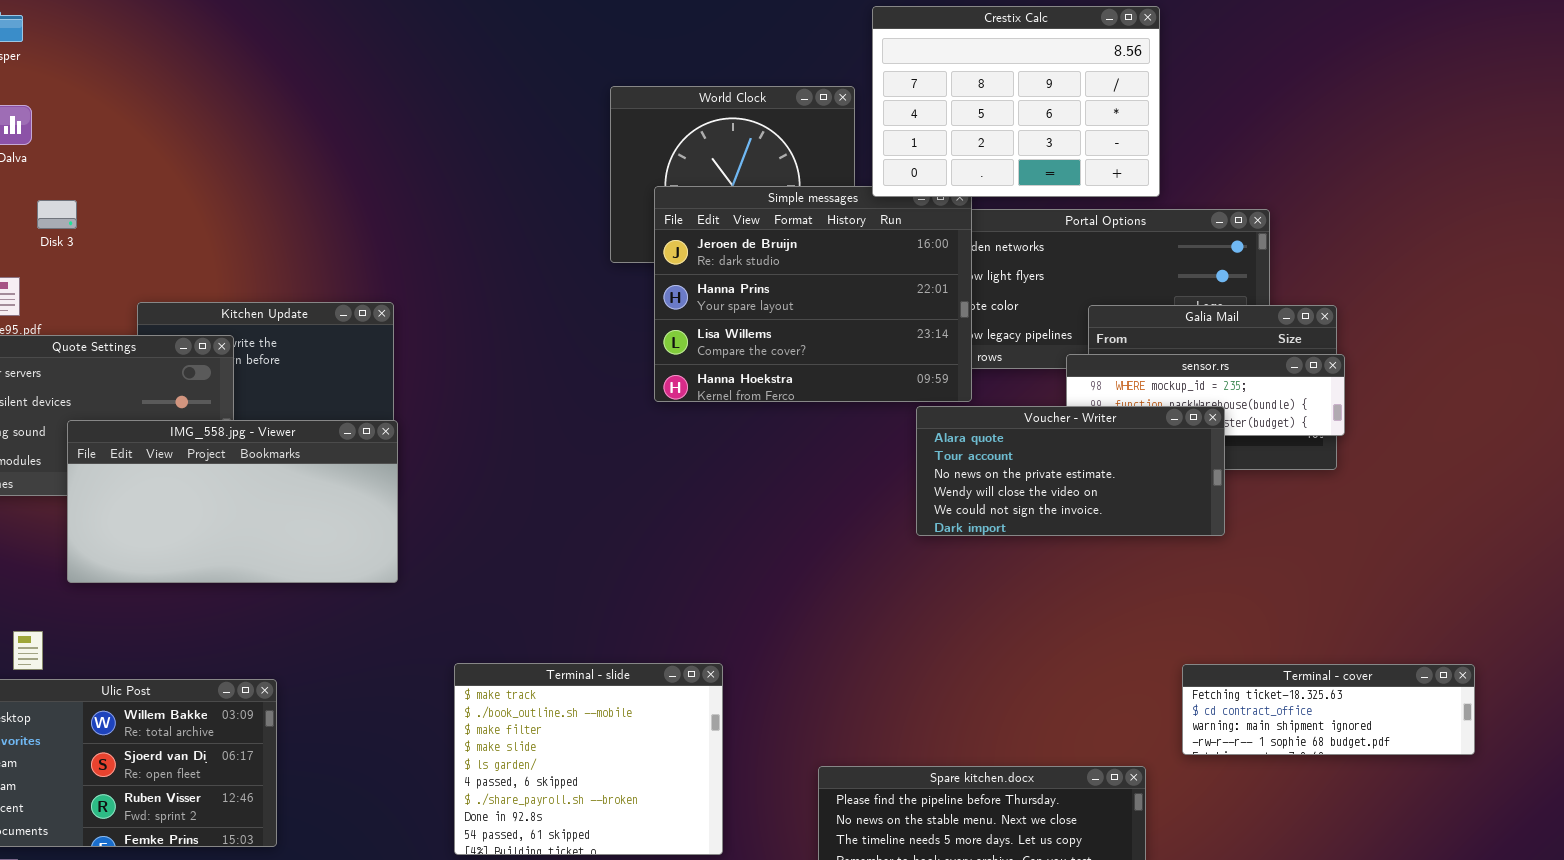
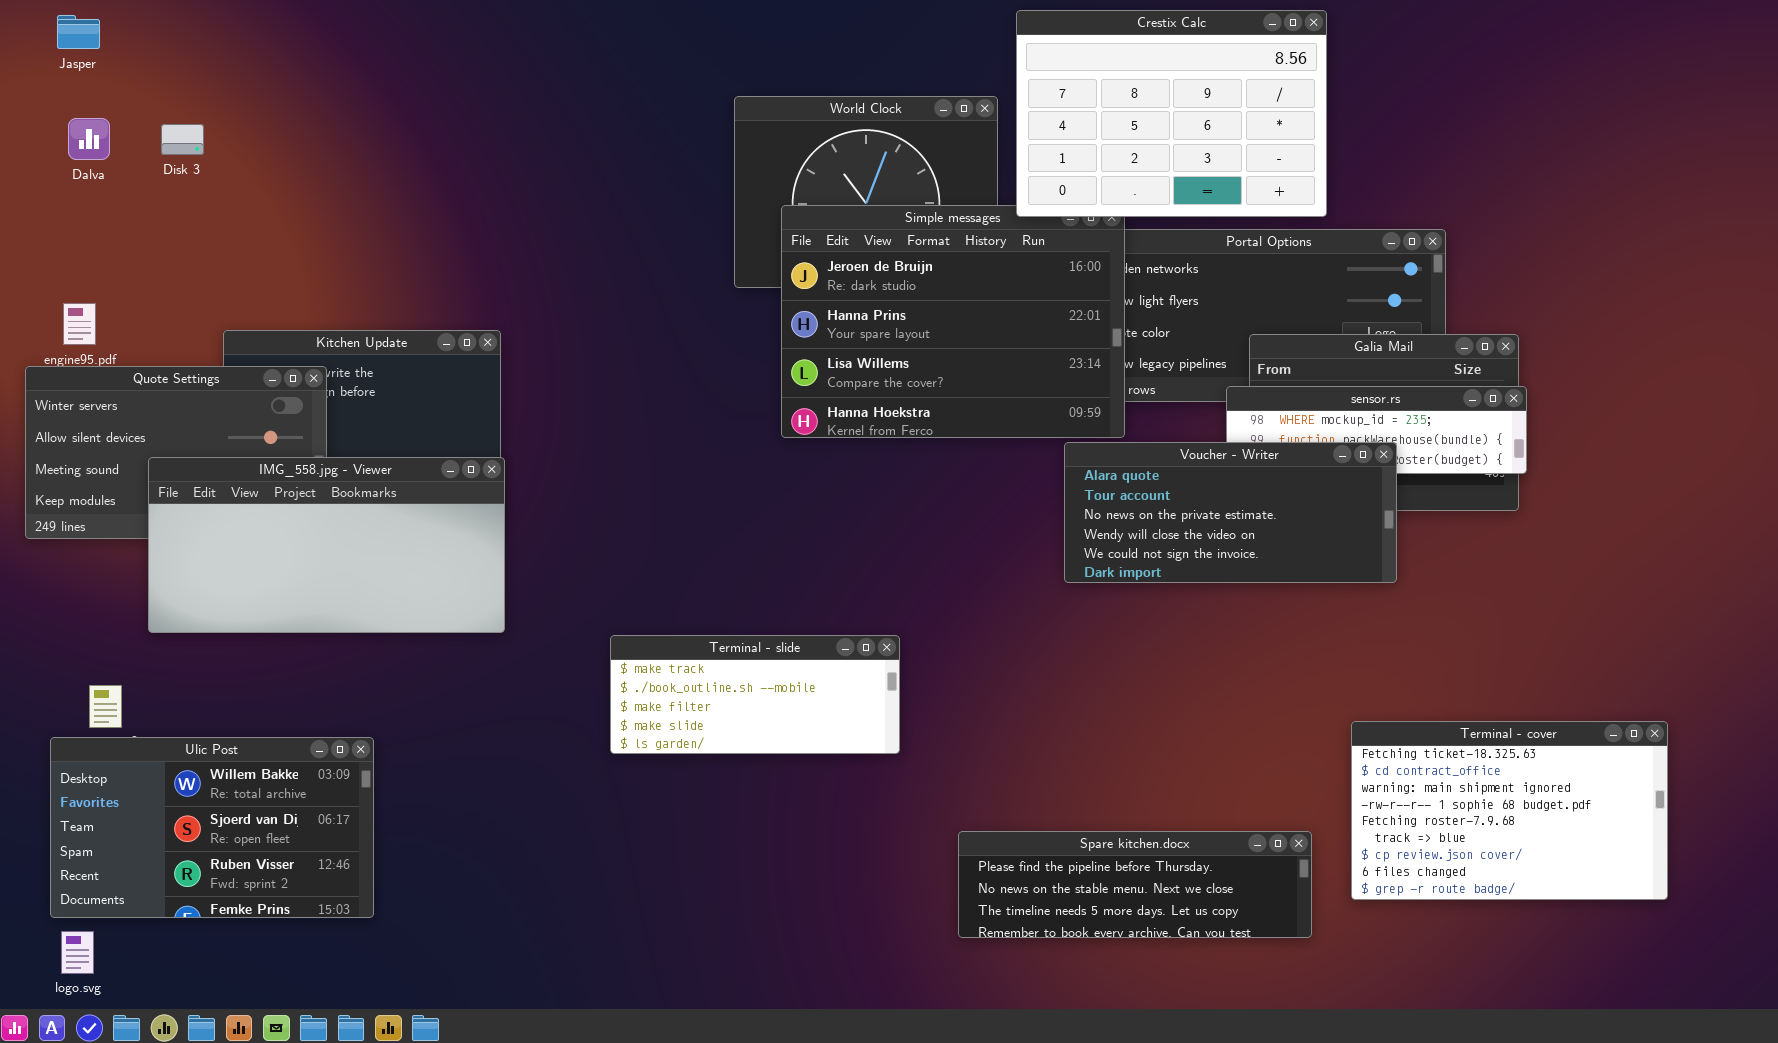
Disk 3: [37,200,77,229] -> [161,124,204,155], moved
Terminal - slide: [454,663,723,855] -> [610,635,900,754], moved, resized
Terminal - cover: [1182,664,1475,755] -> [1351,721,1668,900], resized

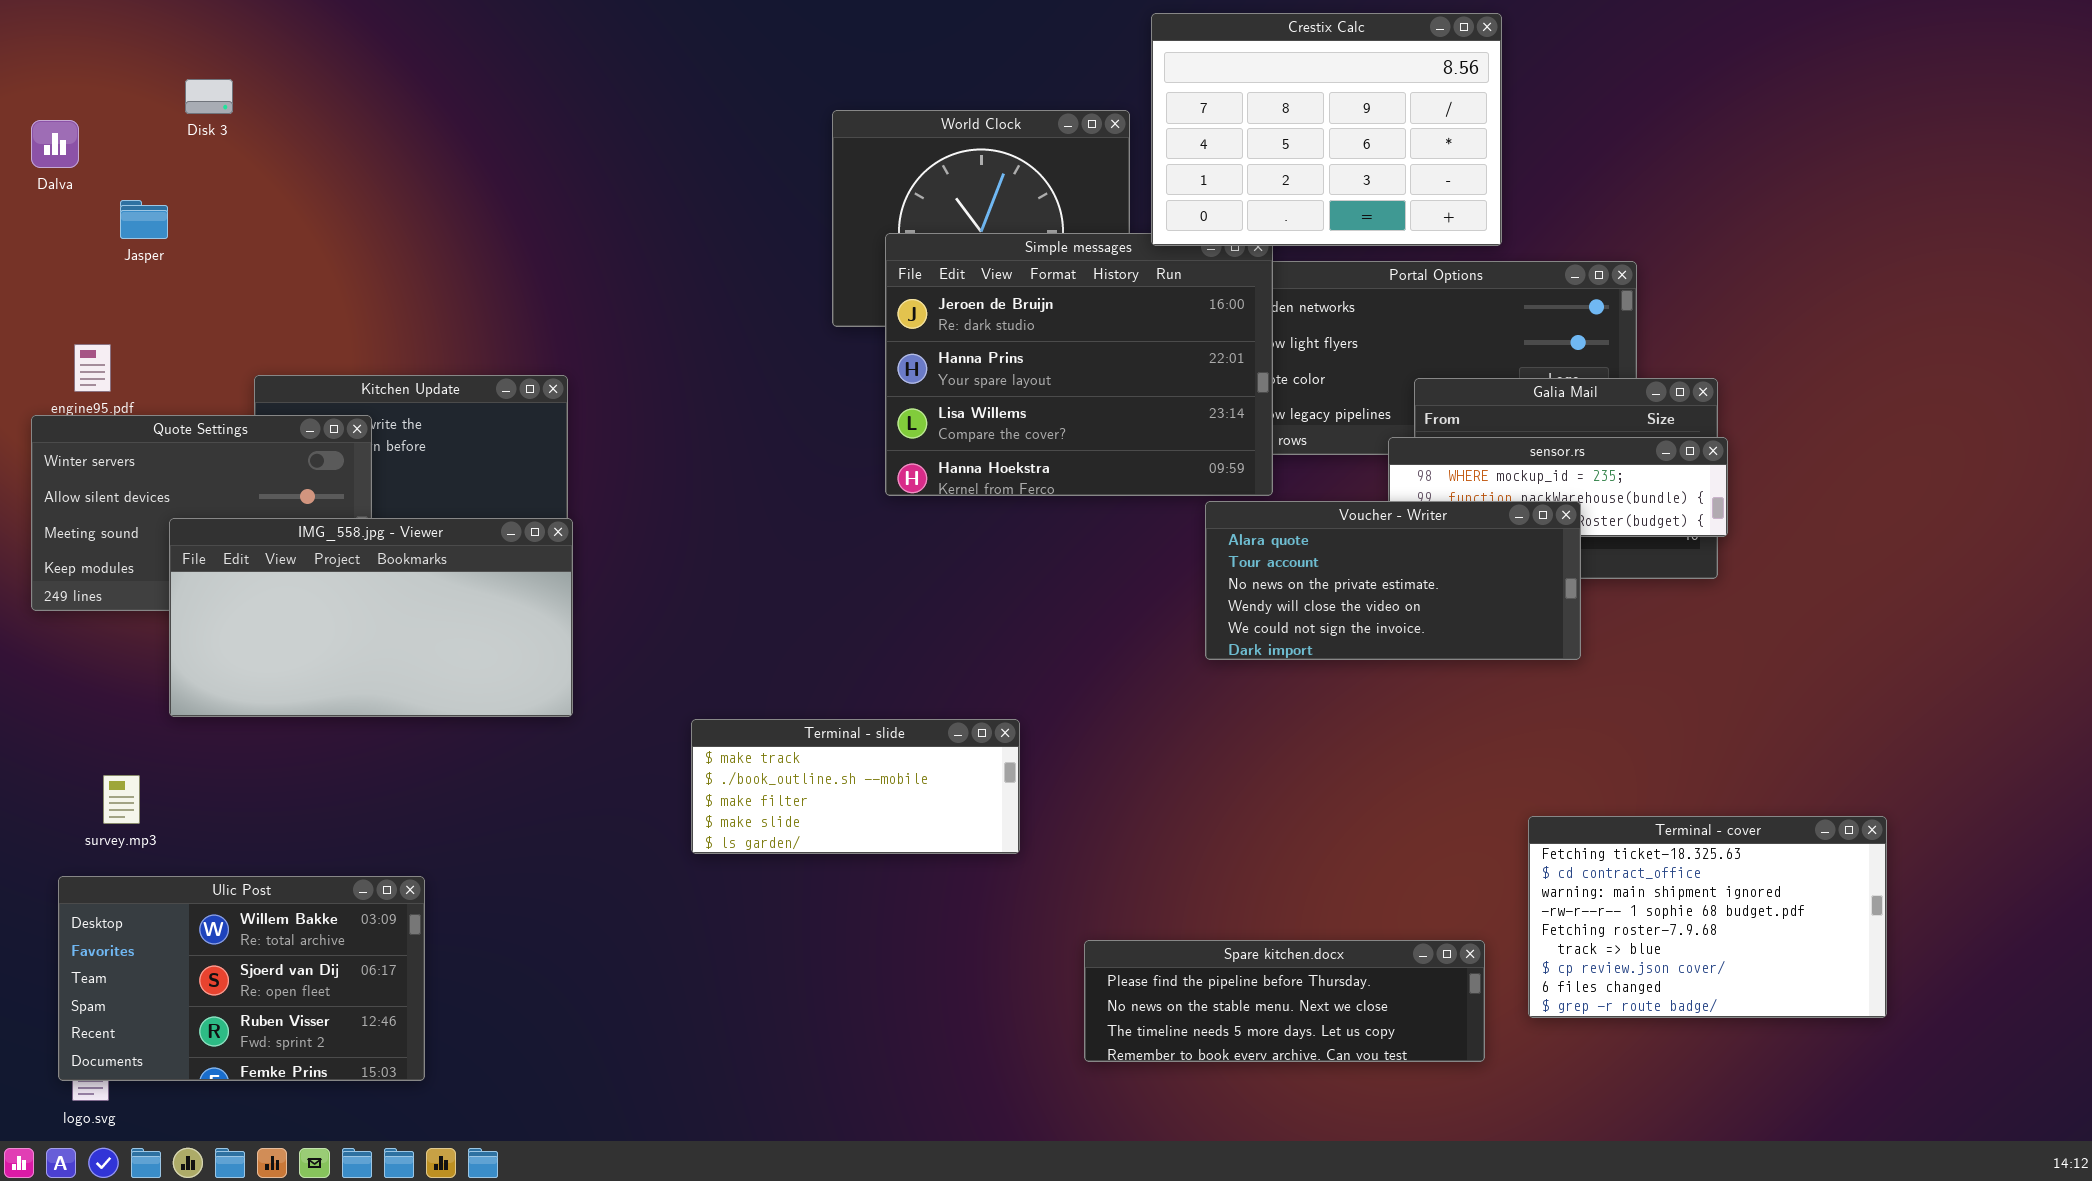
Jasper: [57,15,100,49] -> [120,200,168,239], moved
Dalva: [68,118,110,160] -> [31,120,79,168], moved
Disk 3: [161,124,204,155] -> [185,79,233,114], moved
Ulic Post: [50,737,374,918] -> [58,876,425,1081], moved

